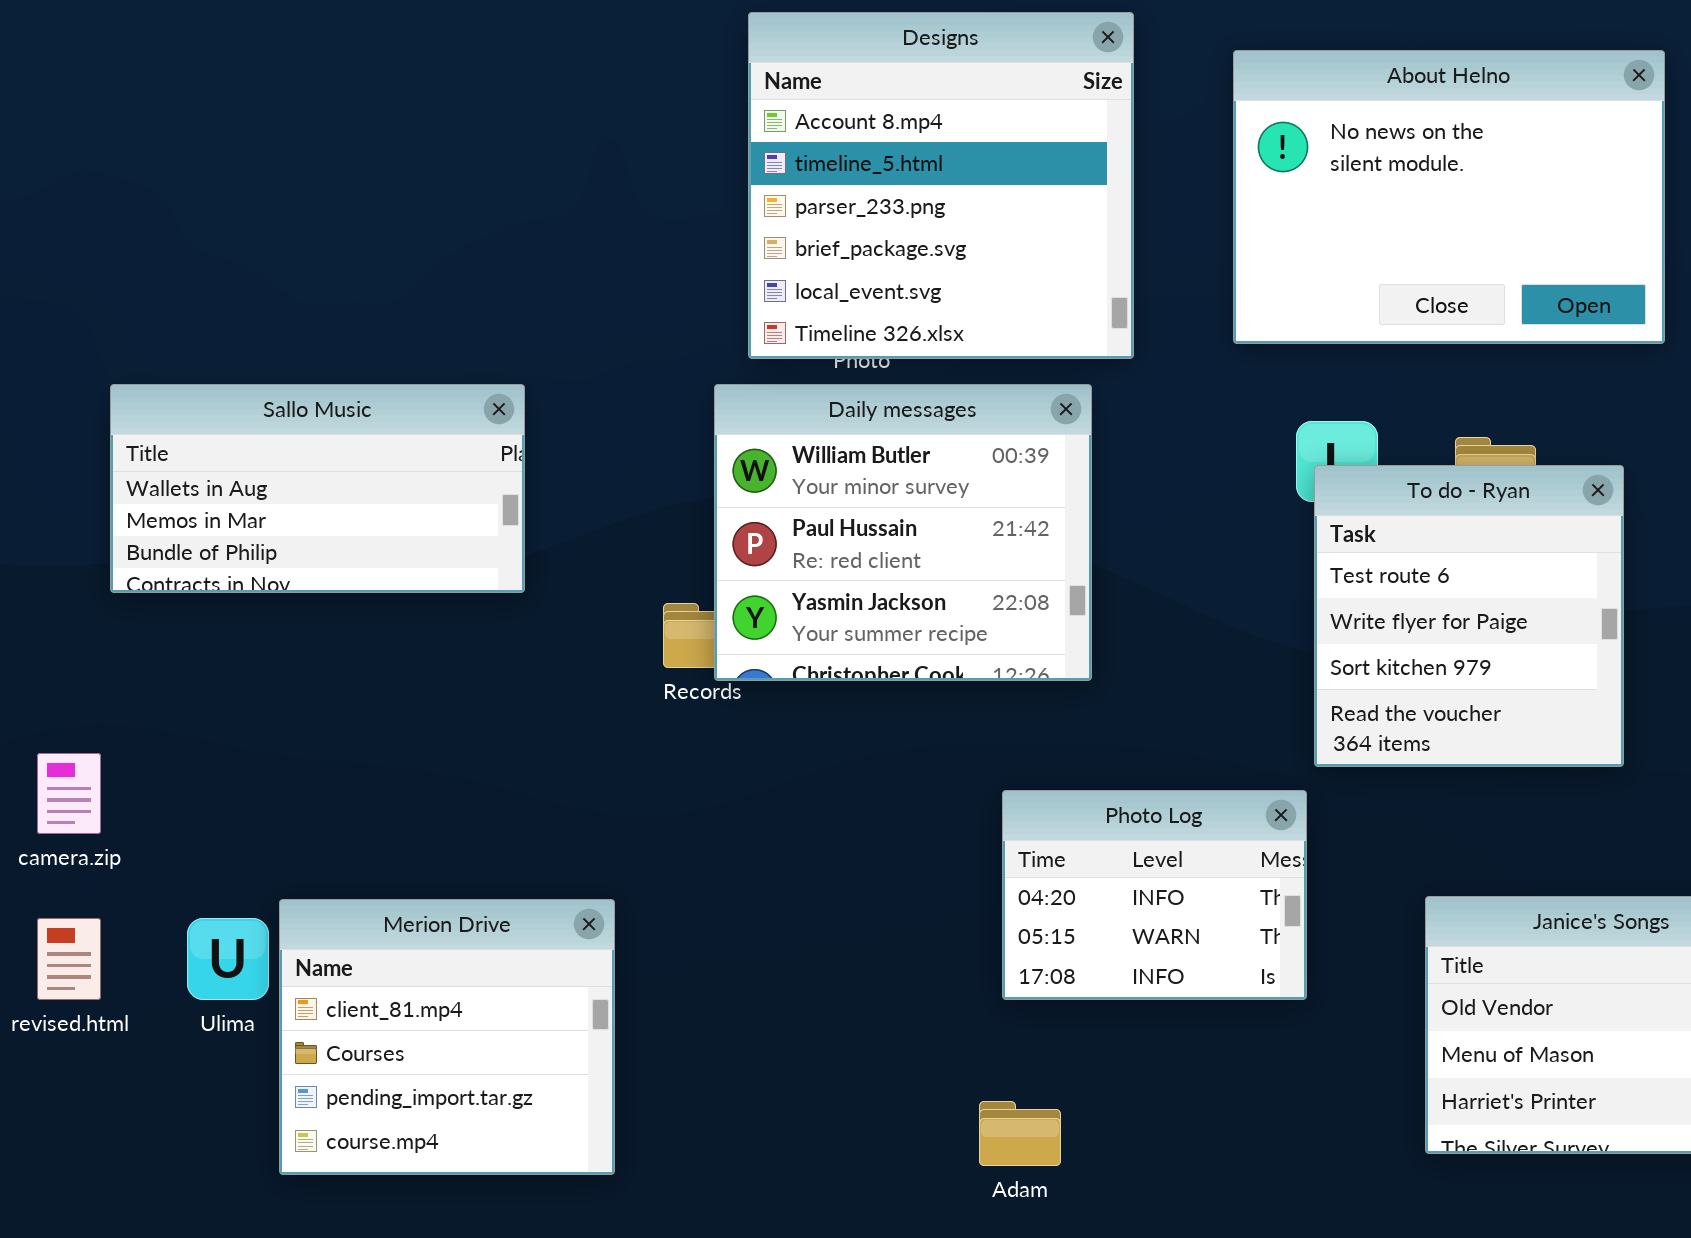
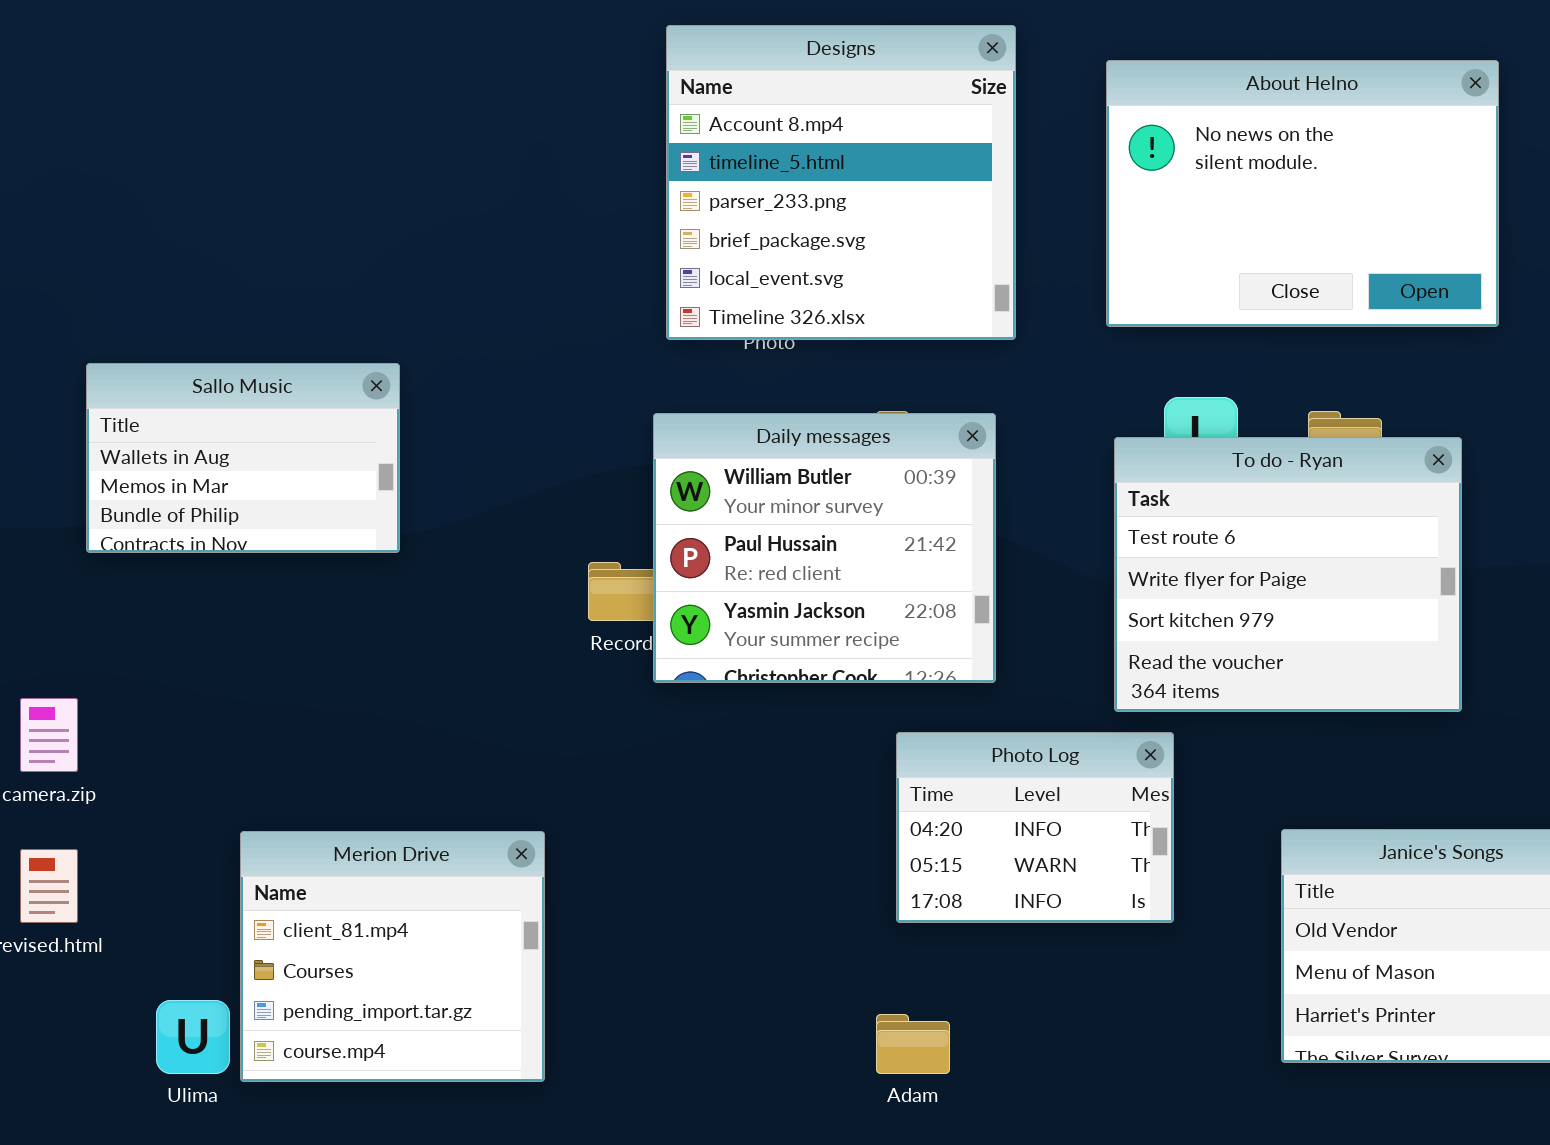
Sallo Music: [110,384,525,593] -> [86,363,400,553], resized
Daily messages: [714,384,1092,681] -> [653,413,996,683], moved
To do - Ryan: [1314,465,1624,767] -> [1114,437,1462,712], resized
Ulima: [187,918,269,1000] -> [156,1000,230,1074], moved

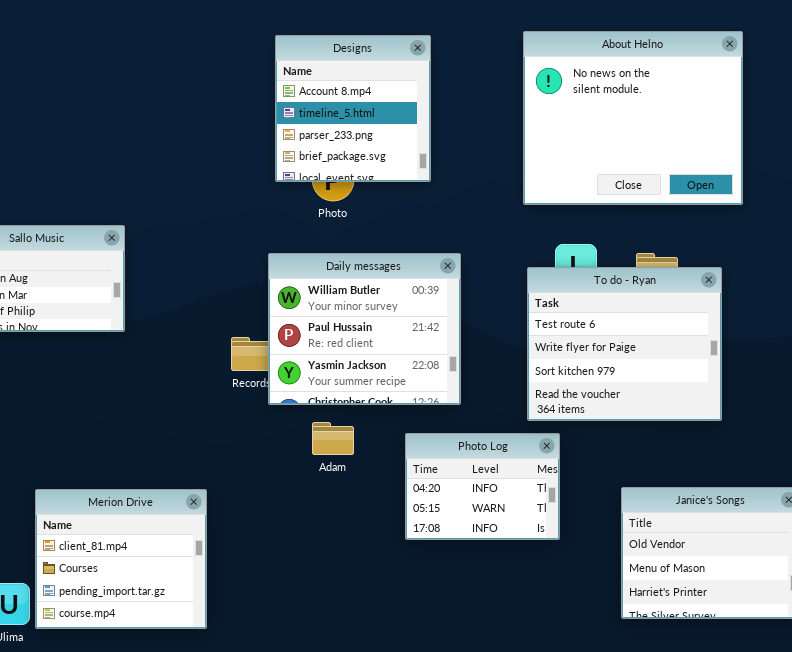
Designs: [666,25,1016,340] -> [275,35,431,182], resized
About Helno: [1106,60,1499,327] -> [523,31,743,205], resized
Adam: [876,1014,950,1074] -> [312,422,354,455], moved

